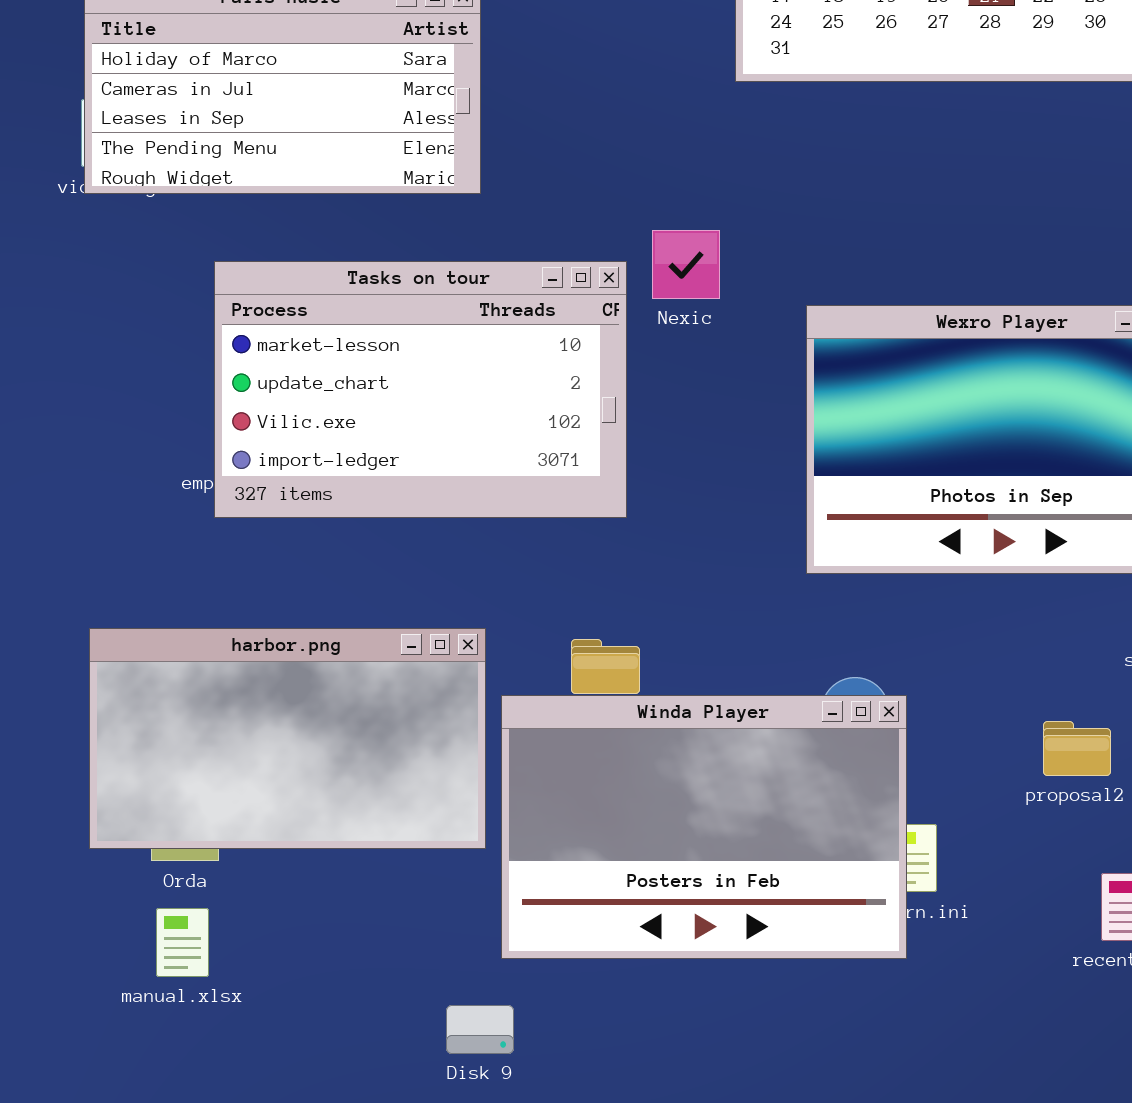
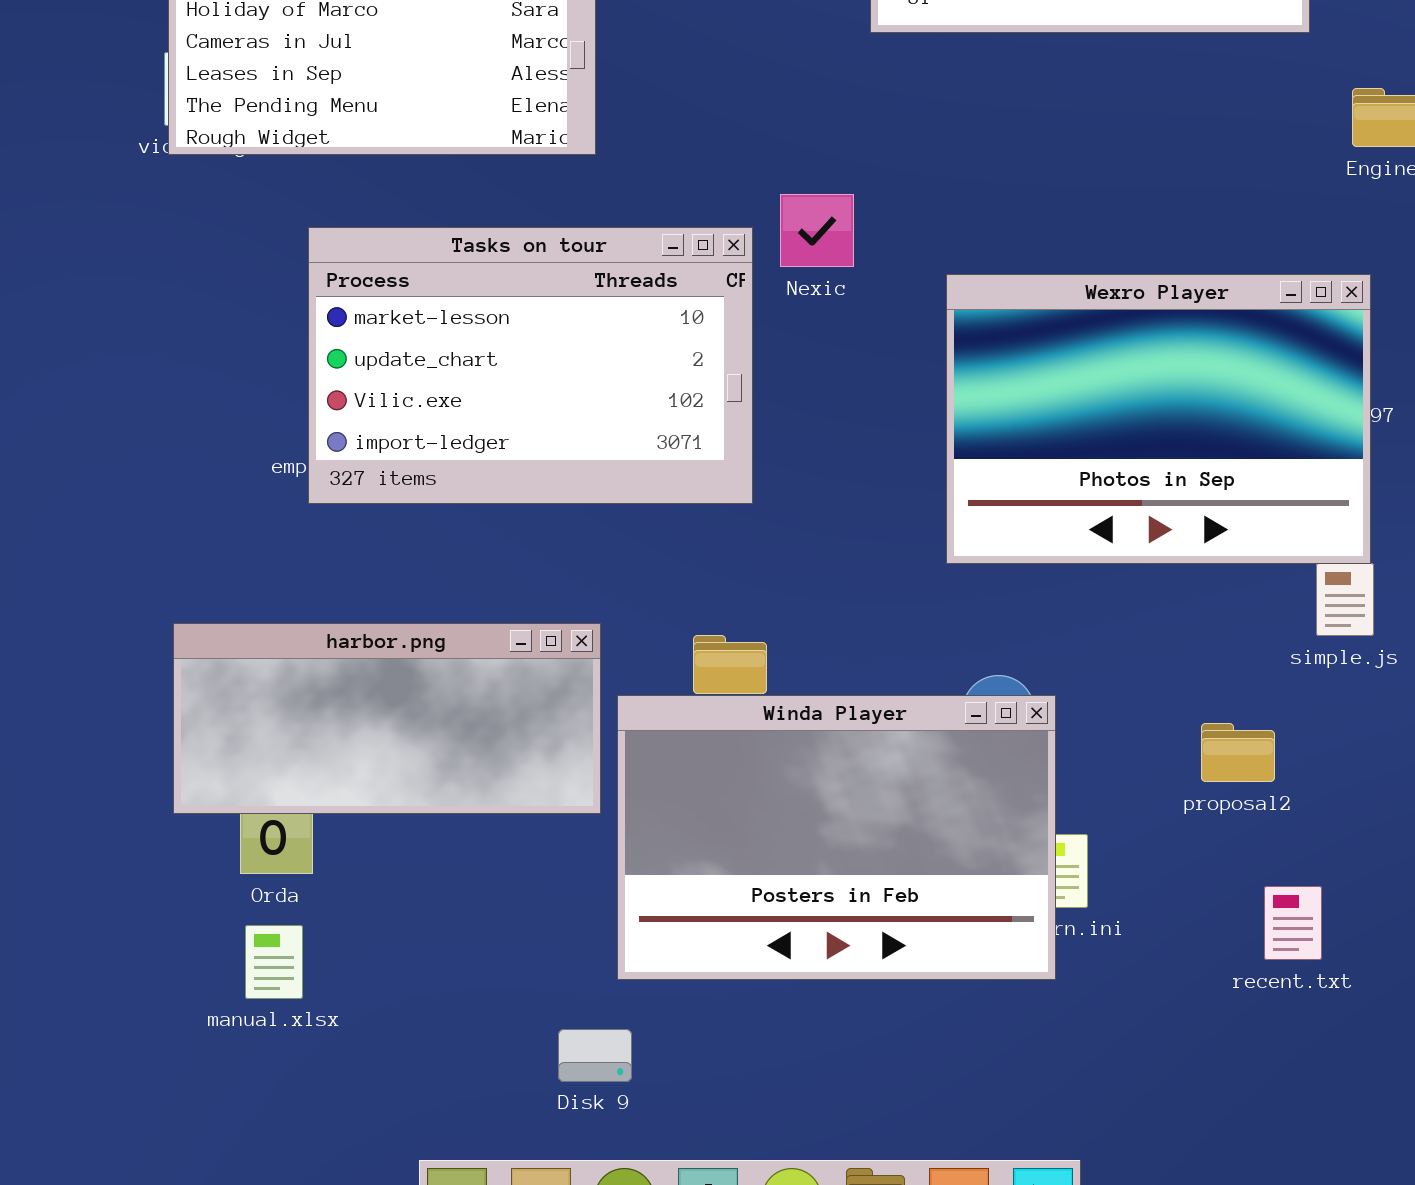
harbor.png: [89,628,486,849] -> [173,623,601,814], resized

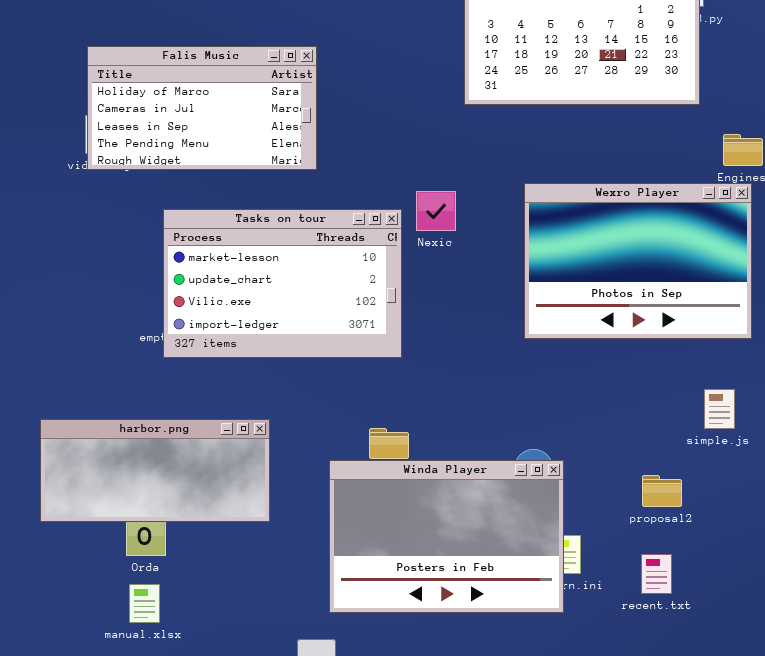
Wexro Player: [946,274,1371,564] -> [524,183,752,339], moved
harbor.png: [173,623,601,814] -> [40,419,270,522], moved
recent.txt: [1264,886,1322,960] -> [641,554,672,594], moved

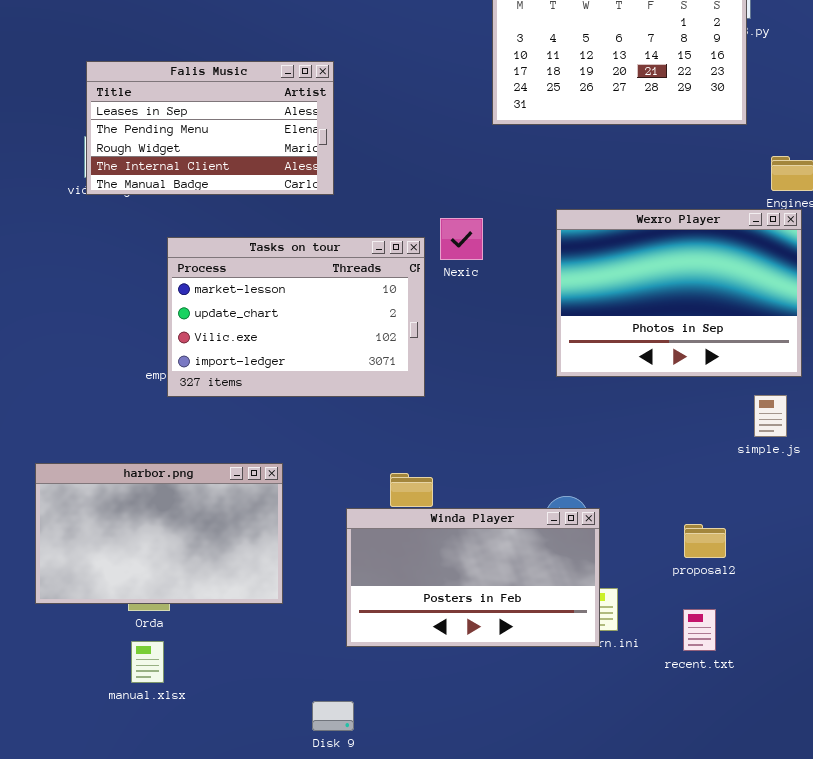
Falis Music: [87,46,317,170] -> [86,61,334,195], scrolled down 2 rows
simple.js: [704,389,735,429] -> [754,395,787,437], moved
harbor.png: [40,419,270,522] -> [35,463,283,604], resized
Winda Player: [329,460,564,613] -> [346,508,600,647], resized

